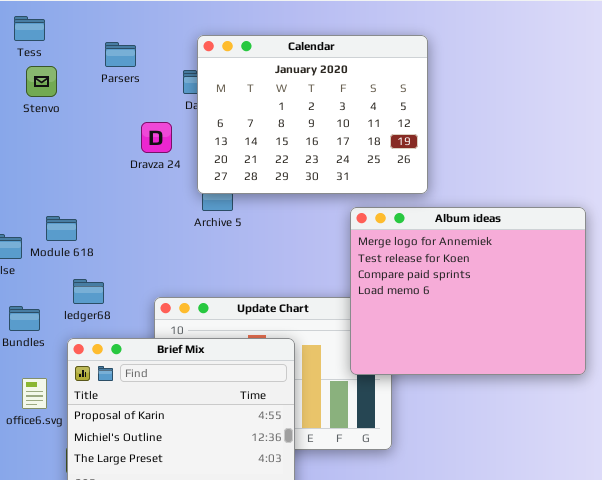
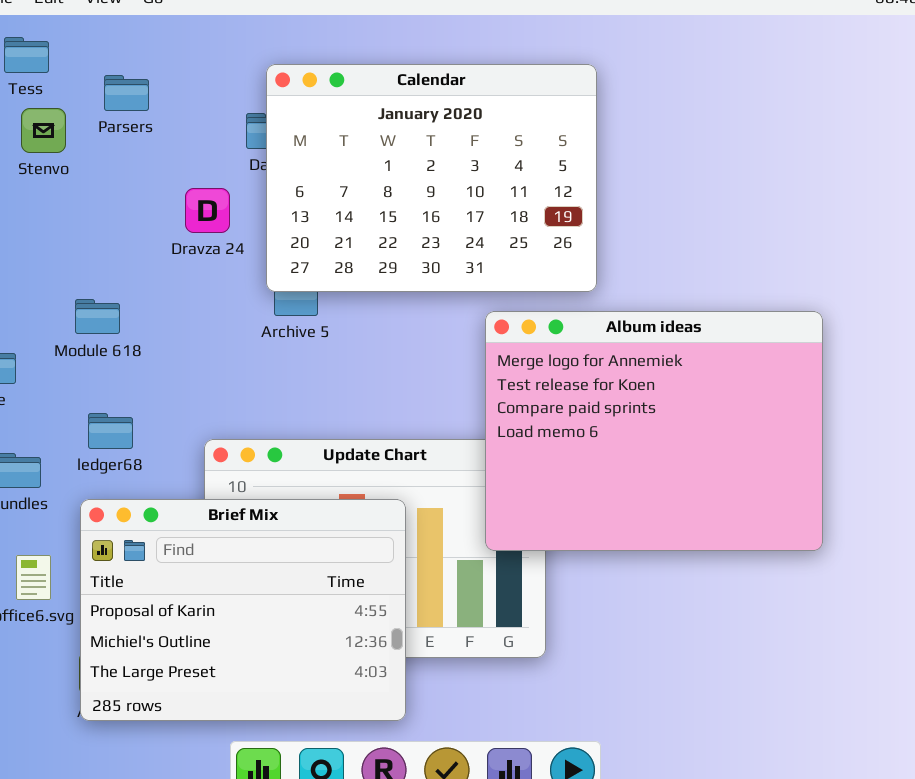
Parsers: [105,42,136,67] -> [104,75,149,111], moved
Module 618: [46,216,77,241] -> [75,299,120,334], moved

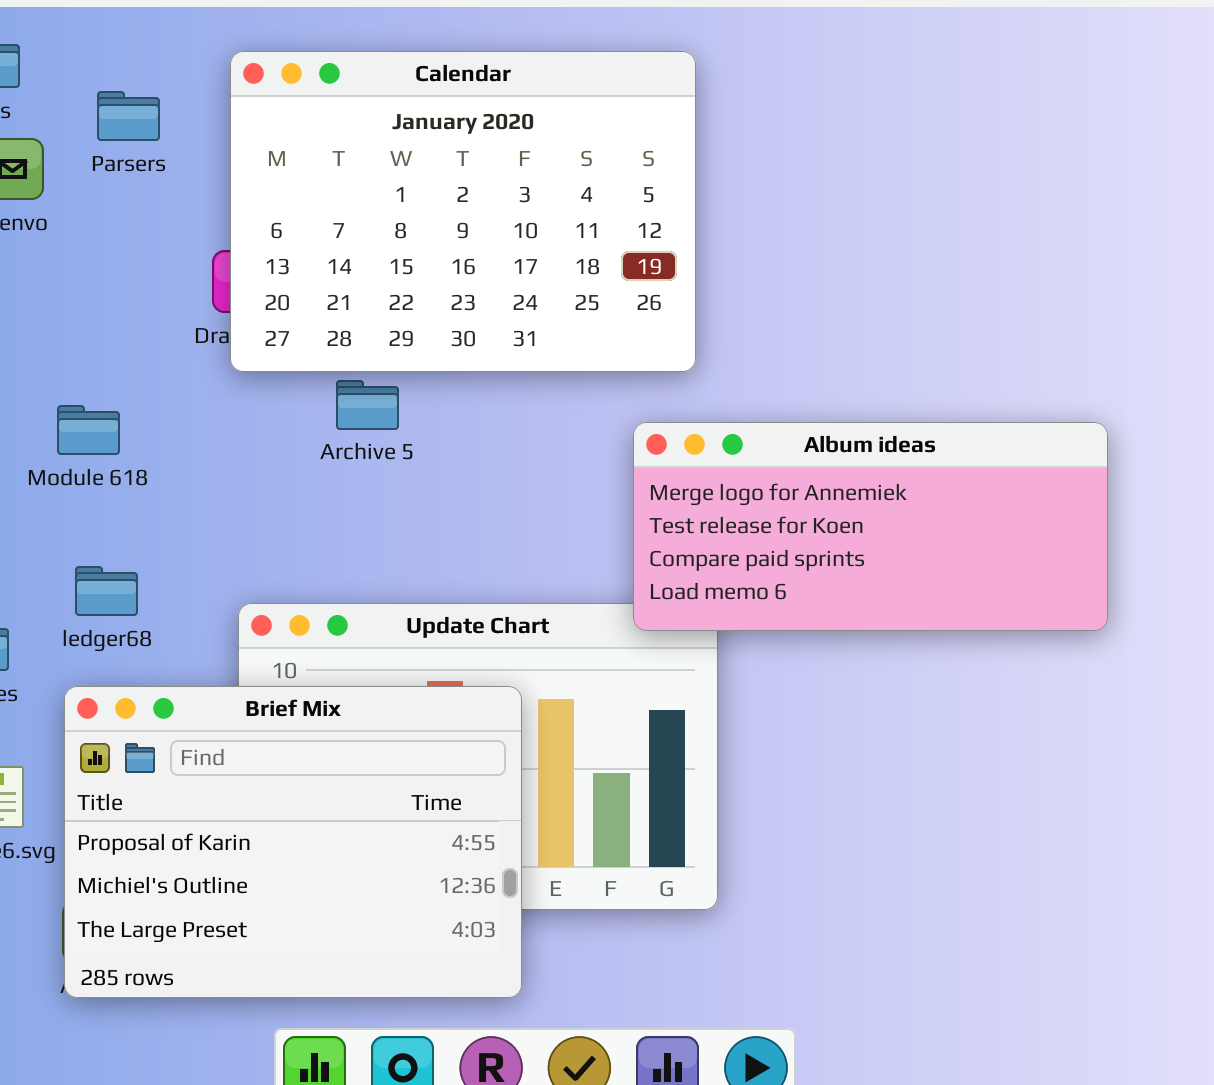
Calendar: [266,64,597,292] -> [230,51,696,372], moved
Album ideas: [485,311,823,551] -> [633,422,1108,631], resized

